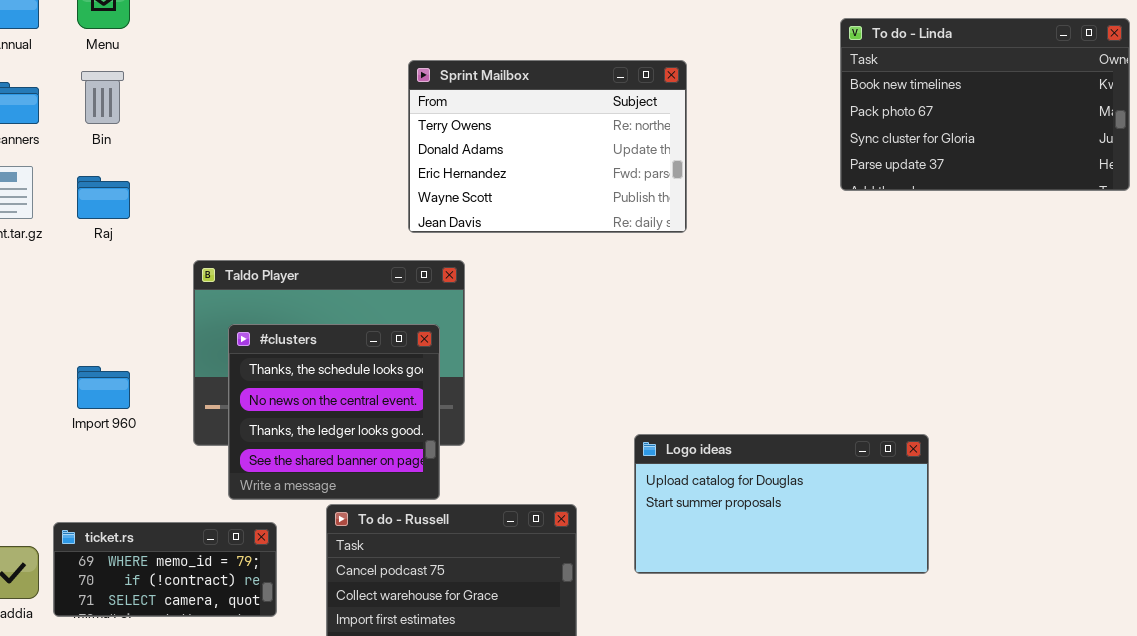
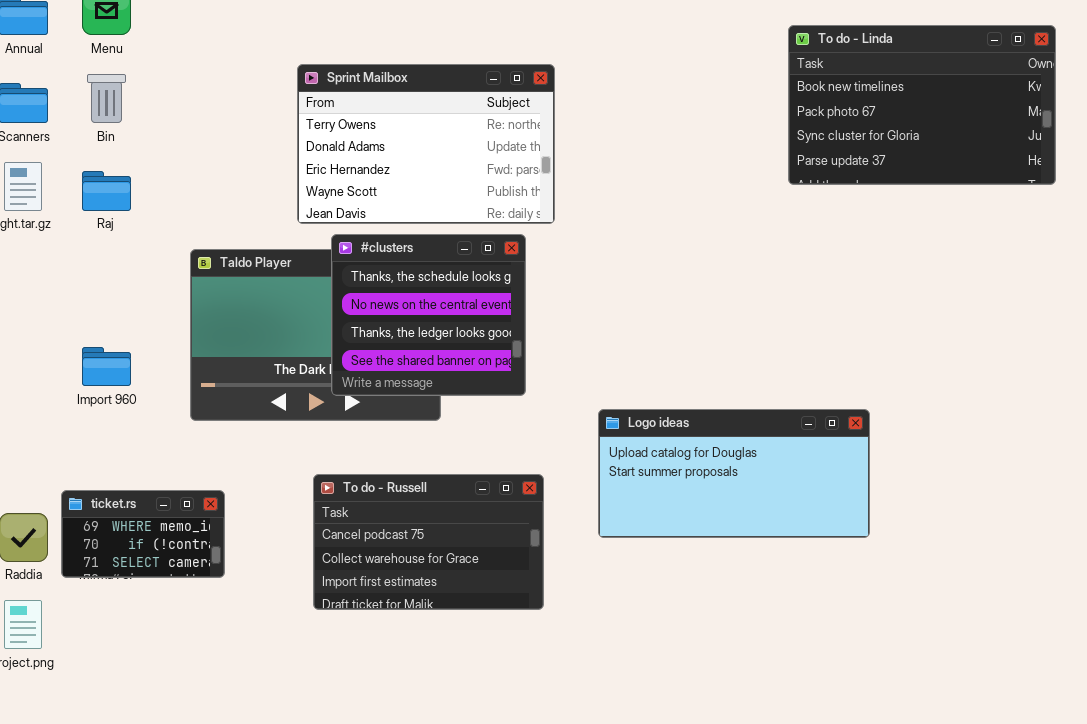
Sprint Mailbox: [408,60,687,233] -> [297,64,555,224], moved
#clusters: [228,324,440,500] -> [331,234,526,396], moved
ticket.rs: [53,522,277,617] -> [61,490,225,578], resized

